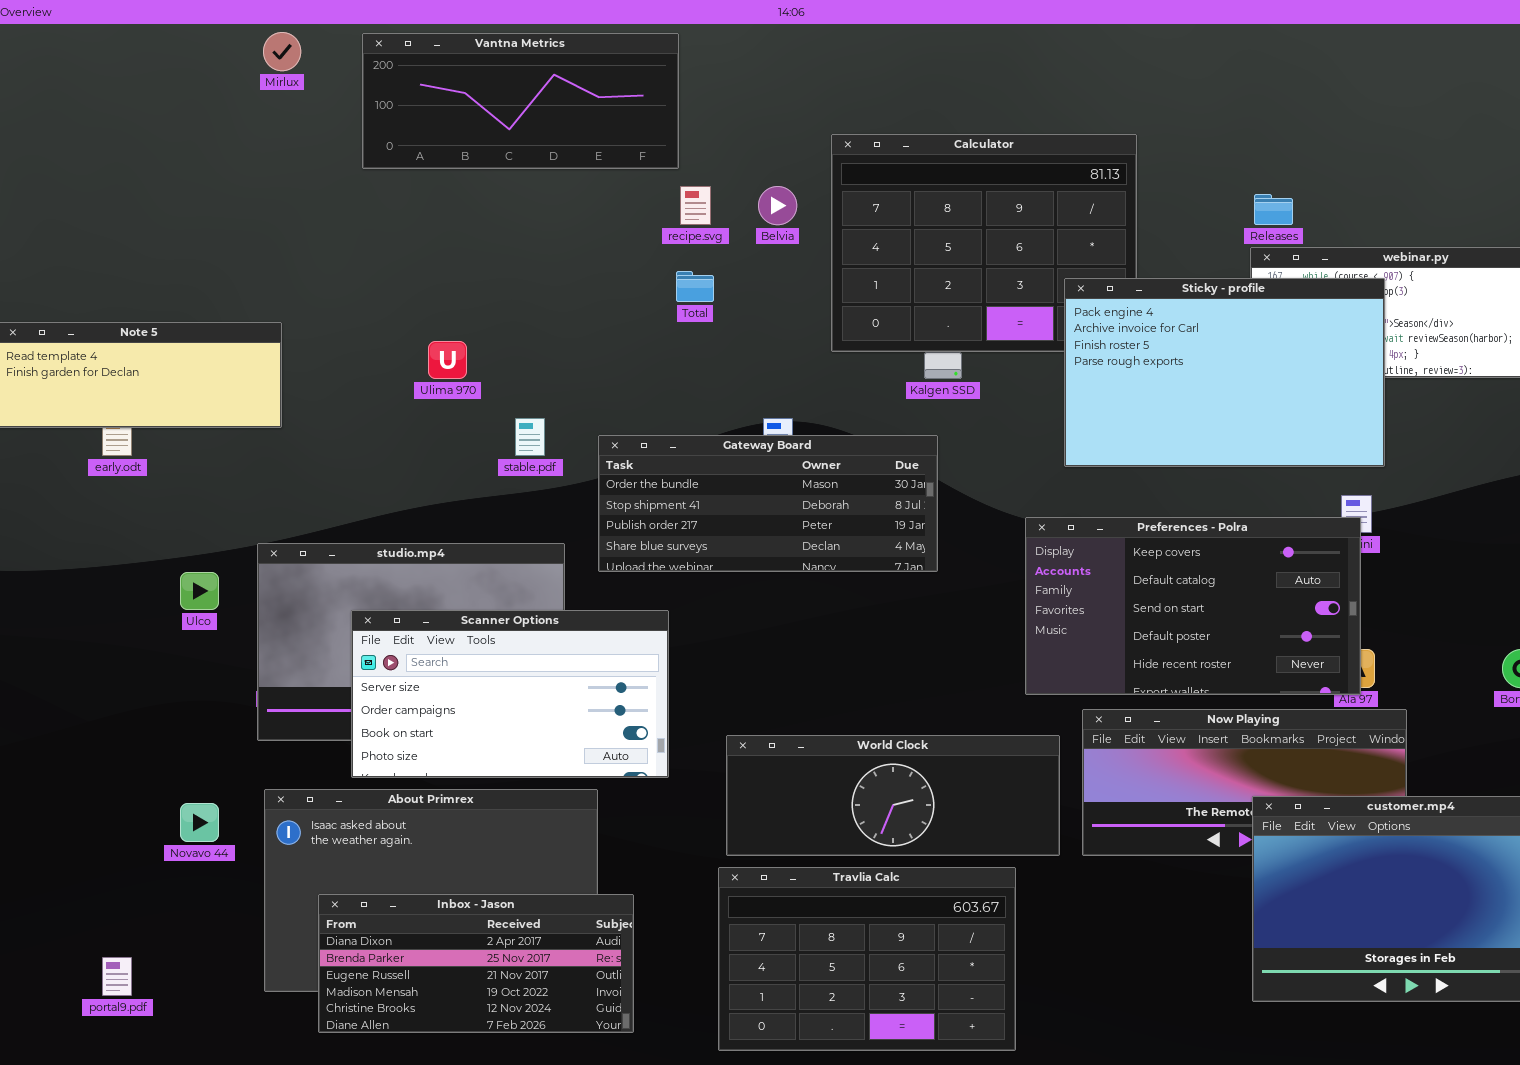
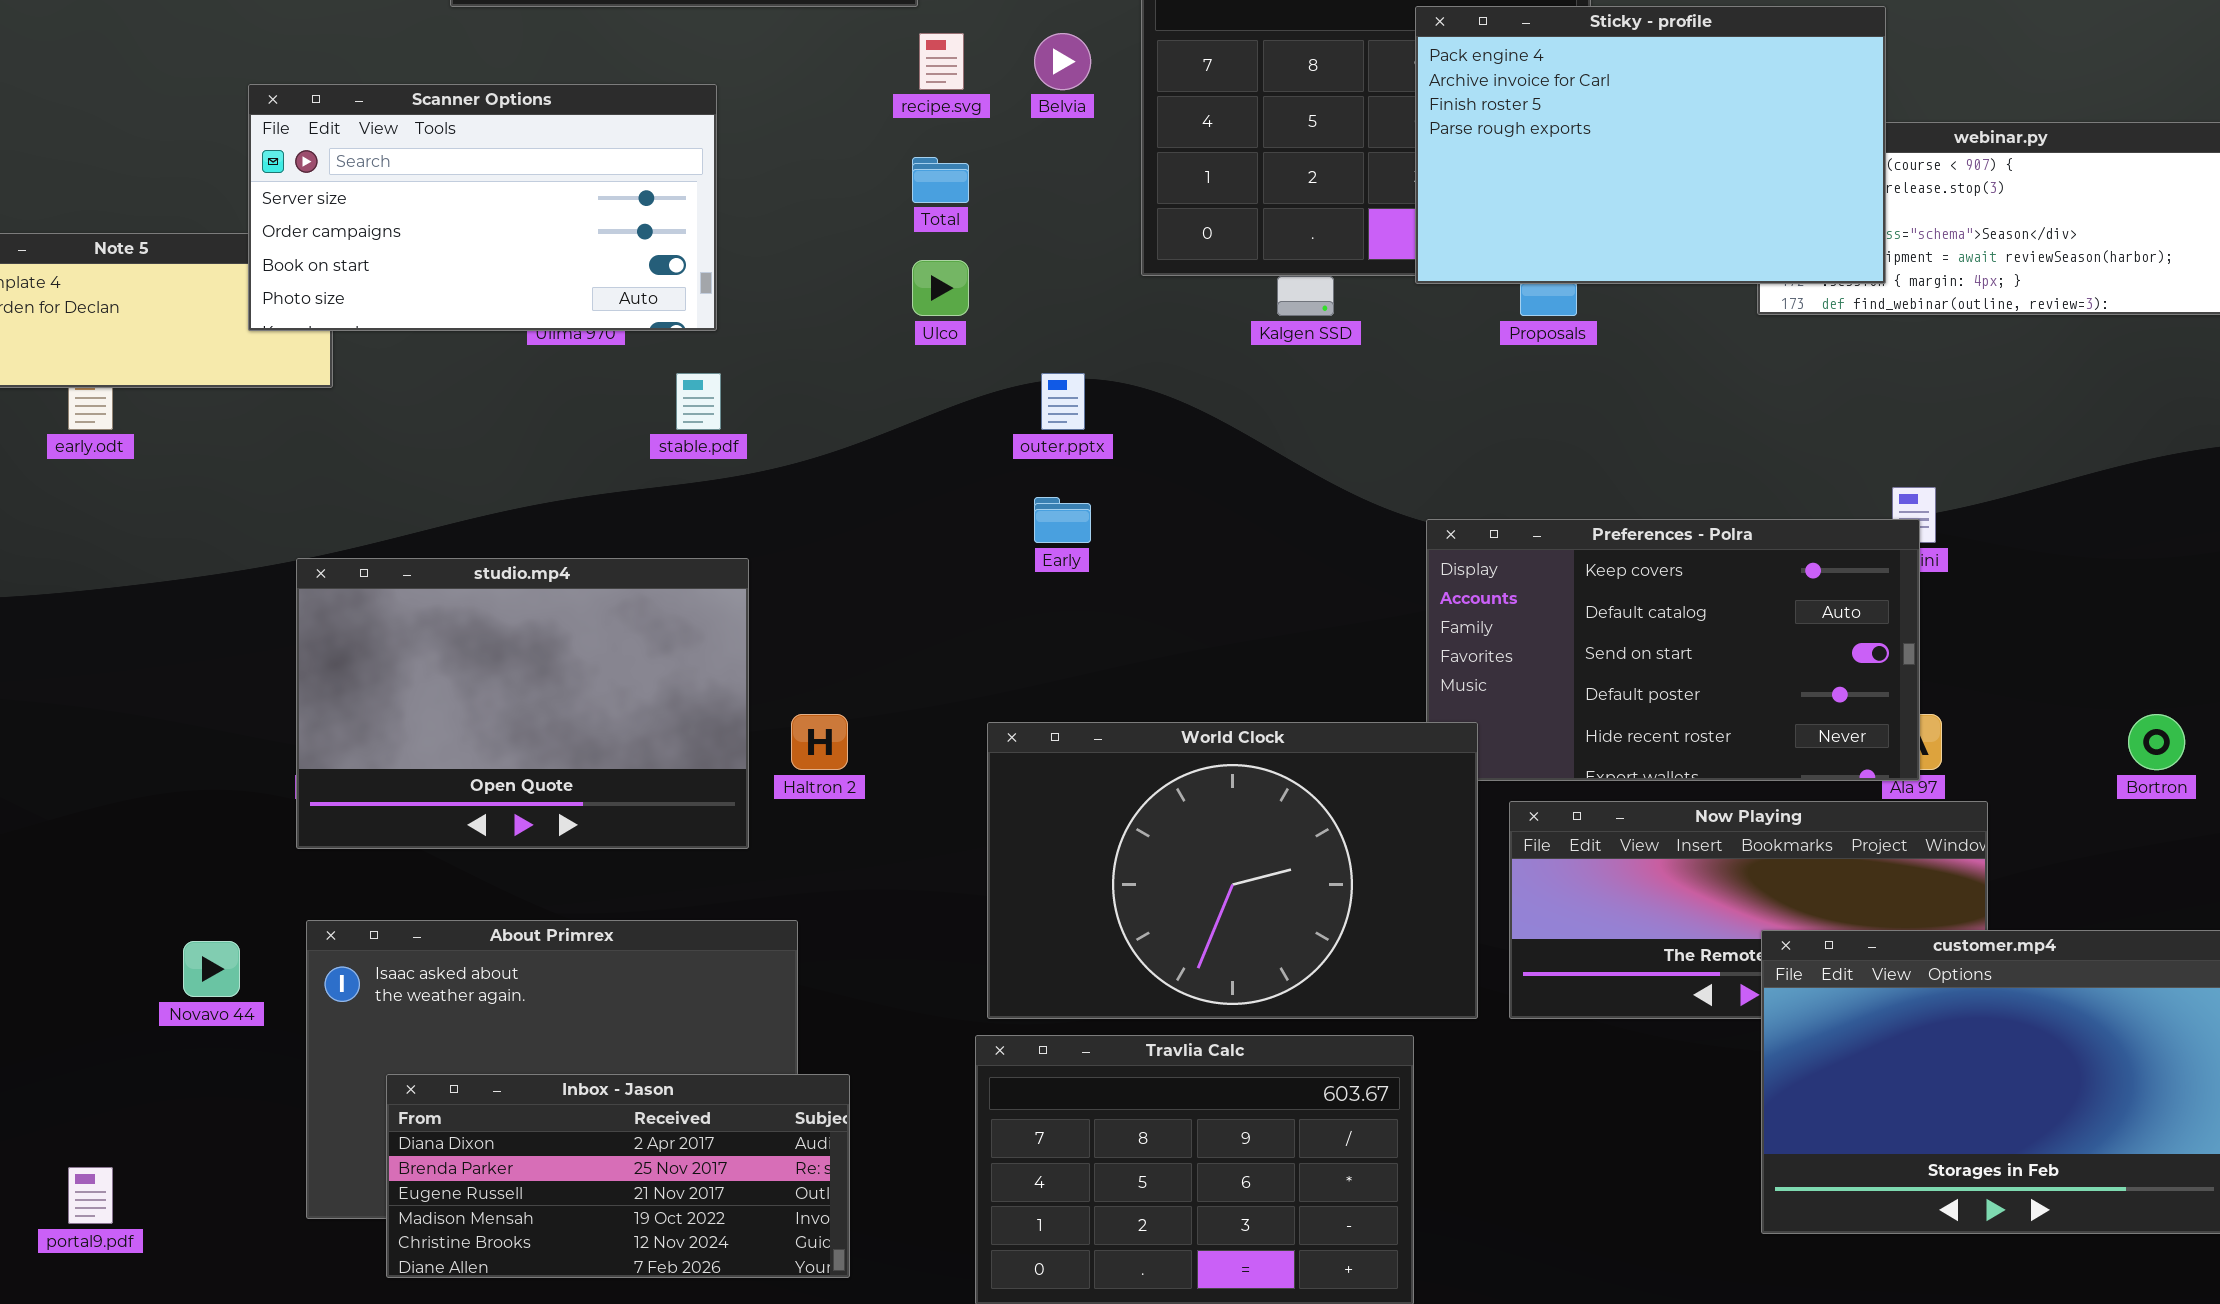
Sticky - profile: [1064,278,1385,467] -> [1415,6,1886,284], moved
Gateway Board: [598,435,938,572] -> none, closed
Ulco: [180,572,219,610] -> [912,260,969,316], moved
Scanner Options: [351,610,669,778] -> [248,84,717,331], moved
World Clock: [726,735,1060,856] -> [987,722,1478,1019], resized

